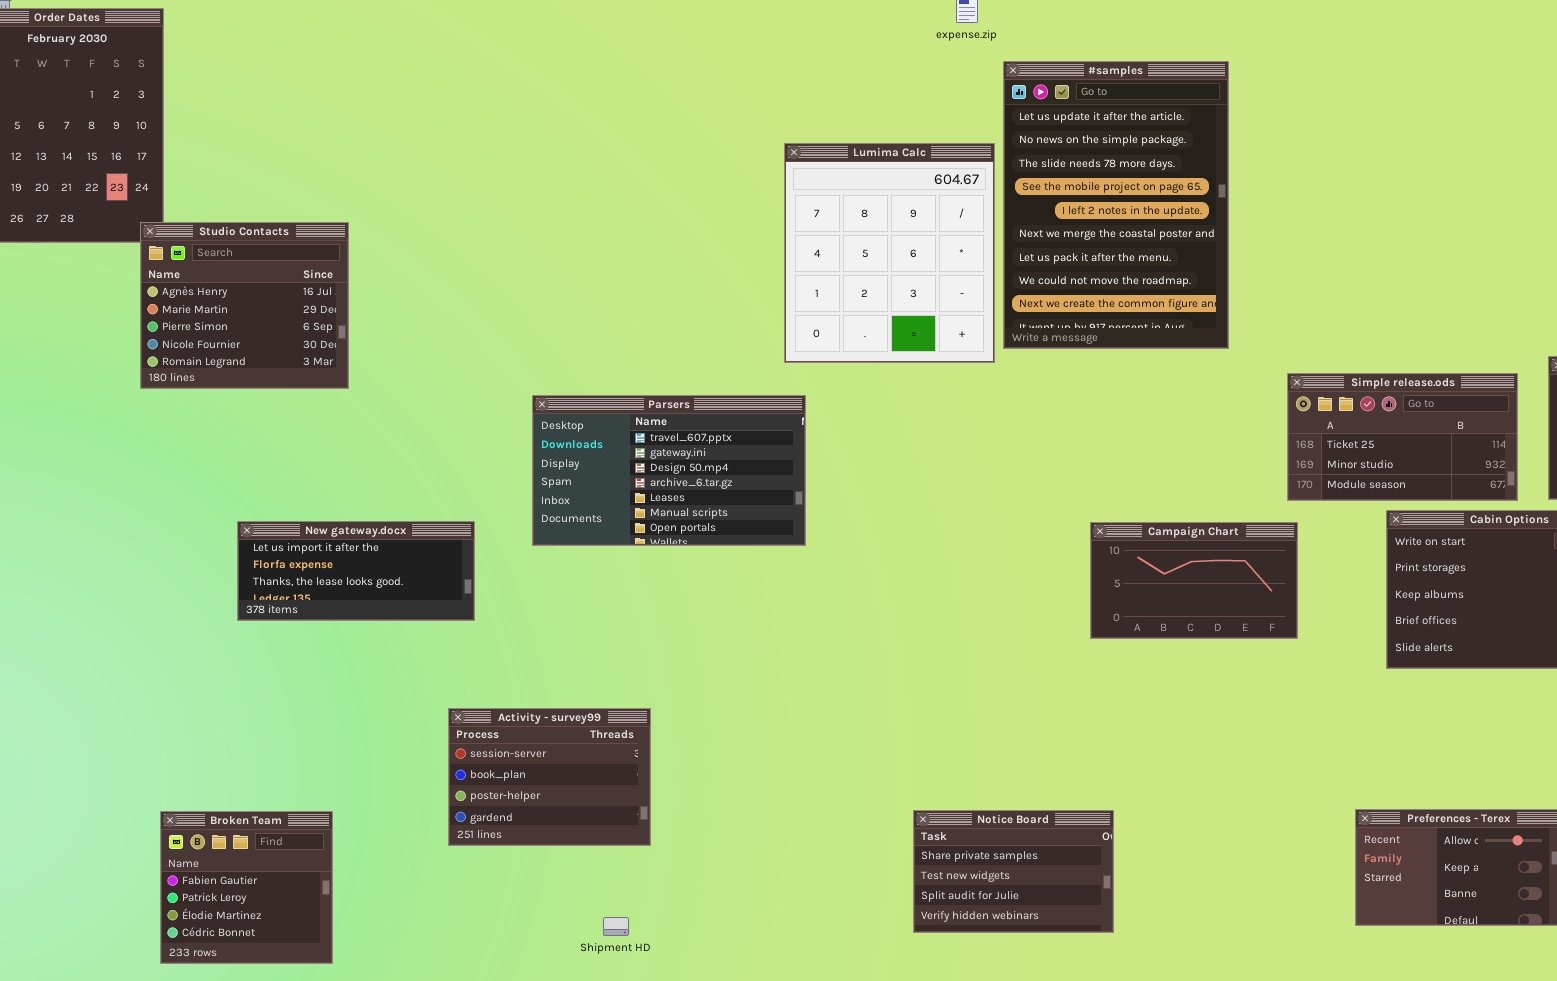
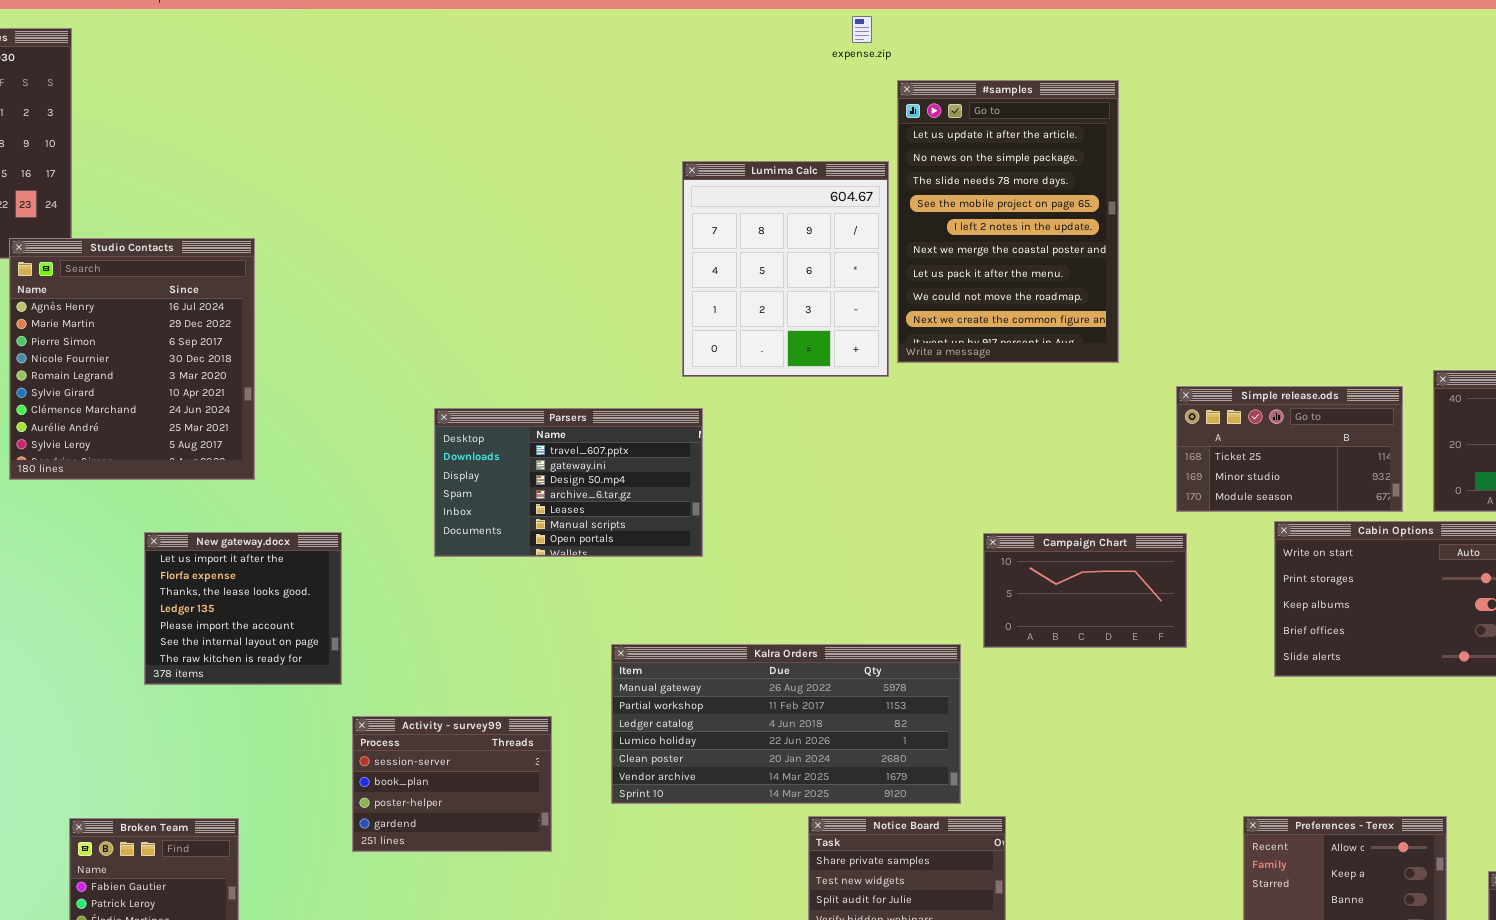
Studio Contacts: [140,222,349,389] -> [9,238,255,480], resized
New gateway.docx: [237,521,475,621] -> [144,532,342,685], resized
Kalra Orders: none -> [611,644,961,804], opened

